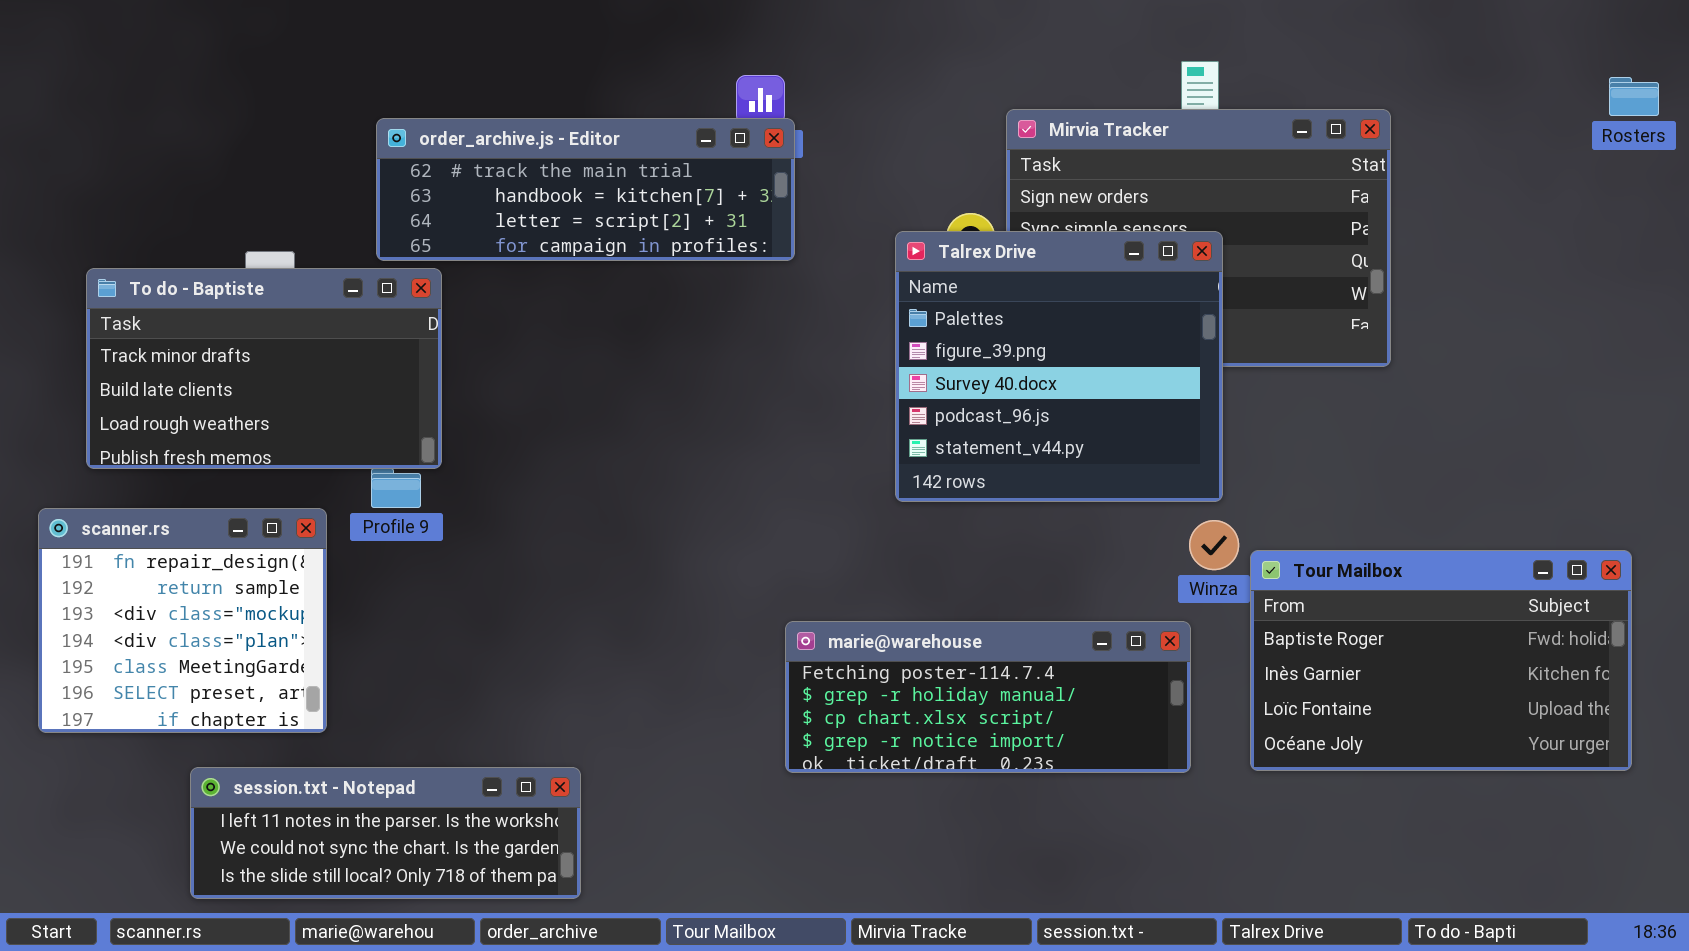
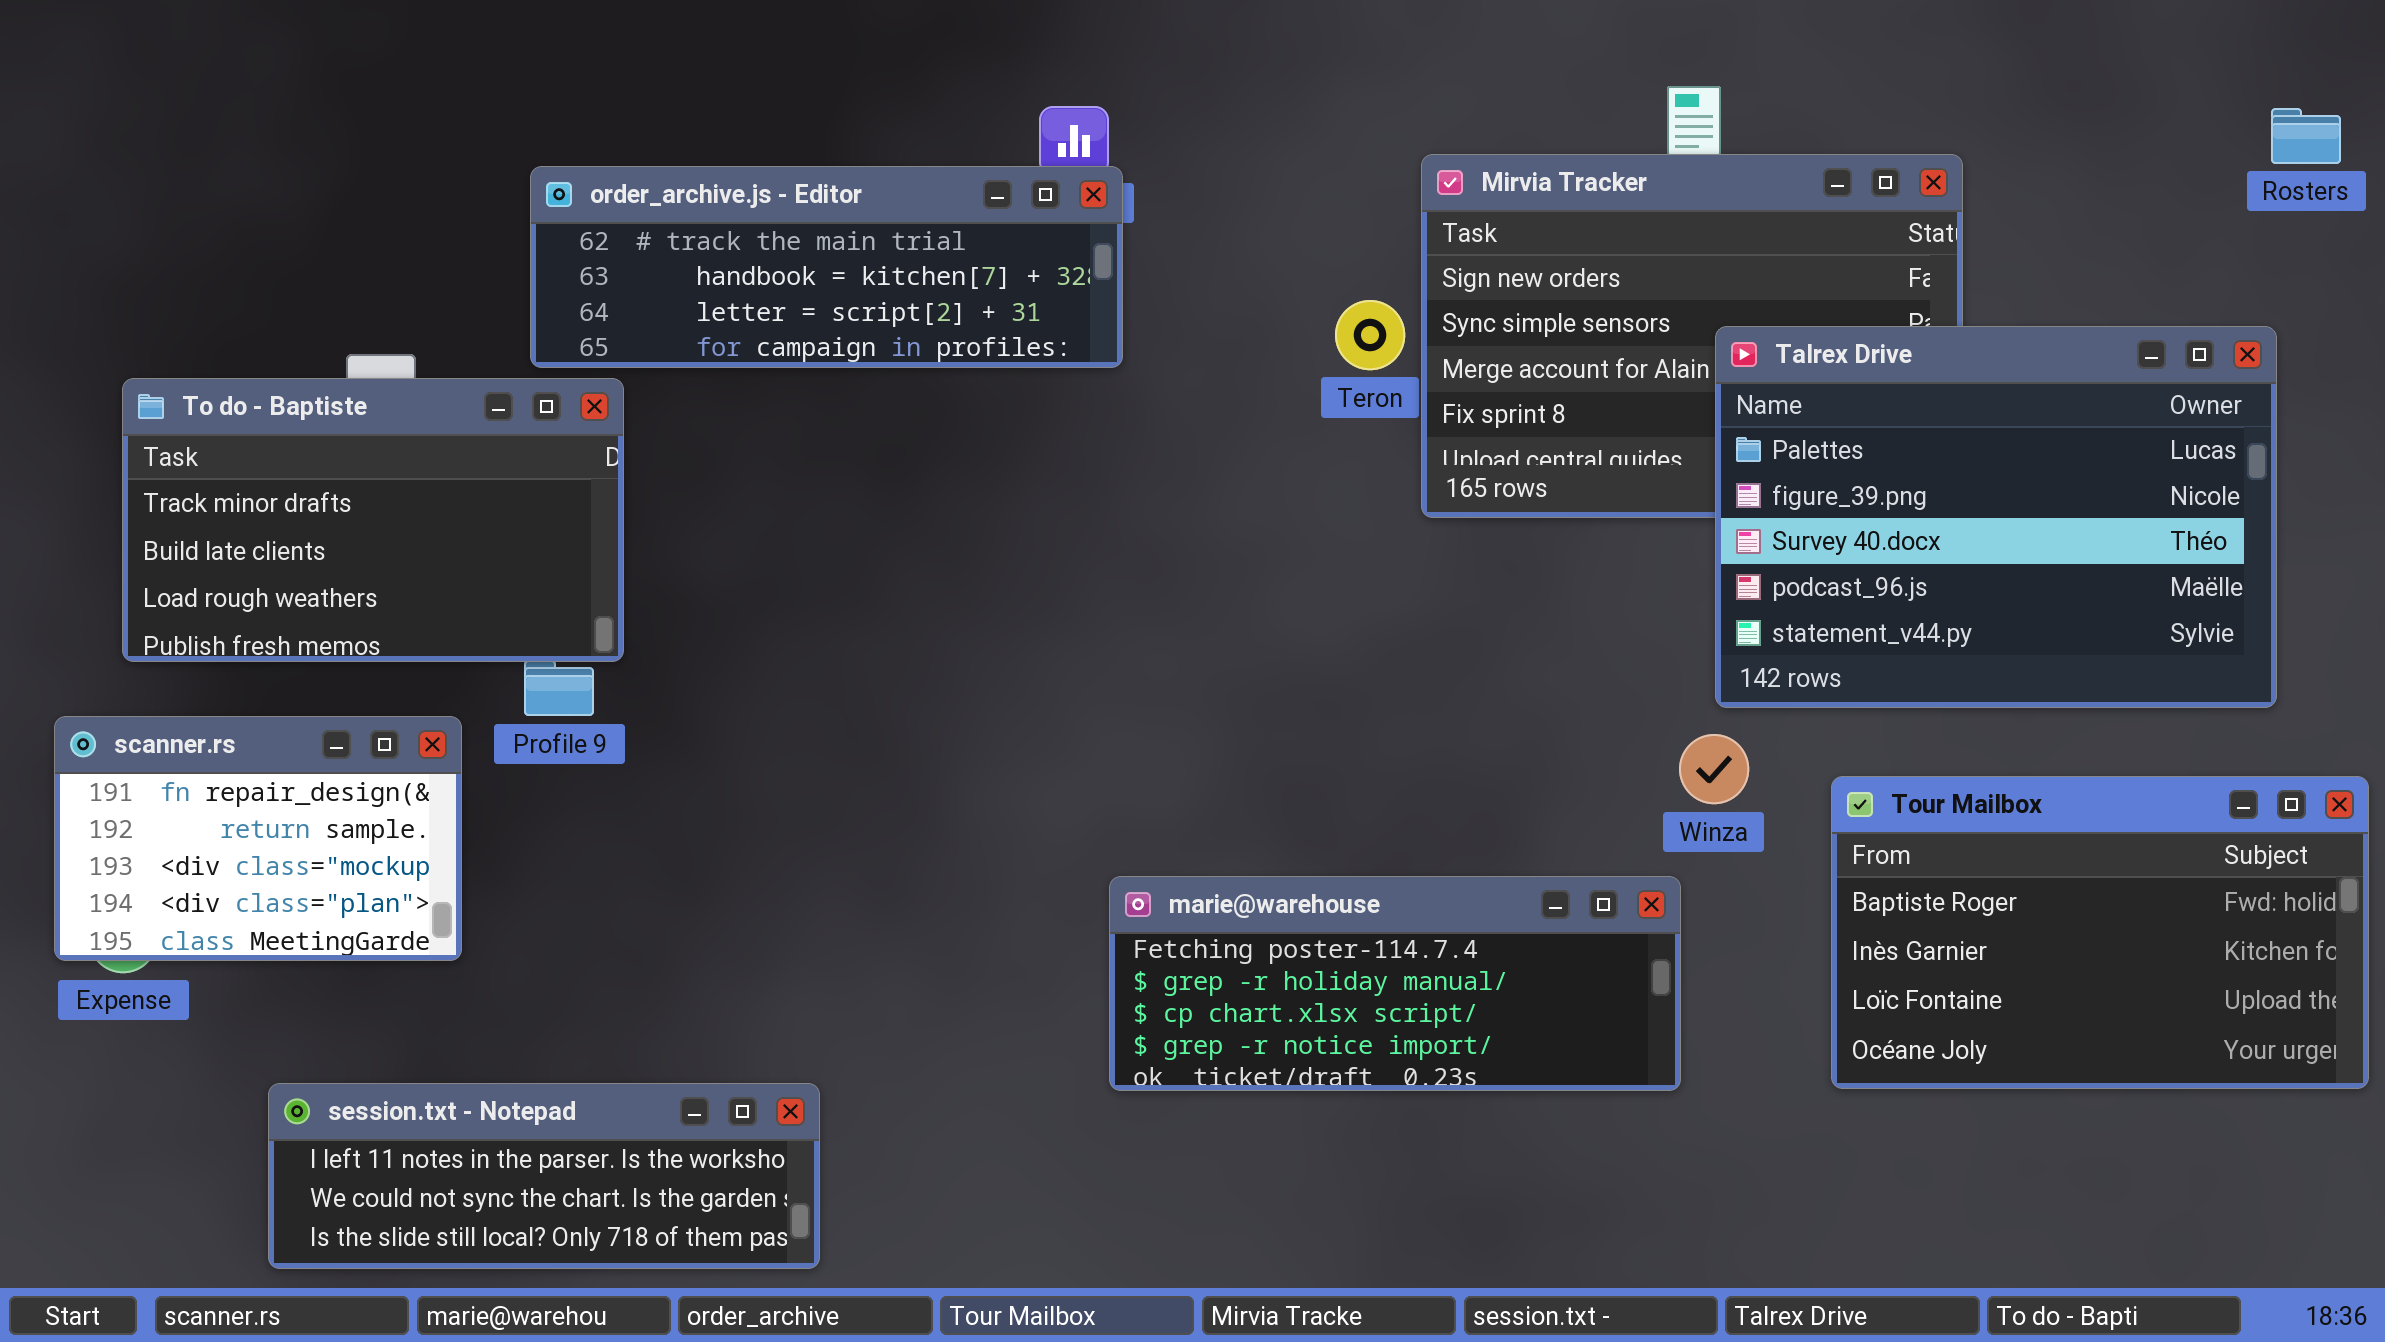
Talrex Drive: [895,231,1223,502] -> [1715,326,2277,708], moved, resized
scanner.rs: [38,508,327,733] -> [54,716,462,961], resized
Tour Mailbox: [1250,550,1632,771] -> [1831,776,2369,1089], moved

